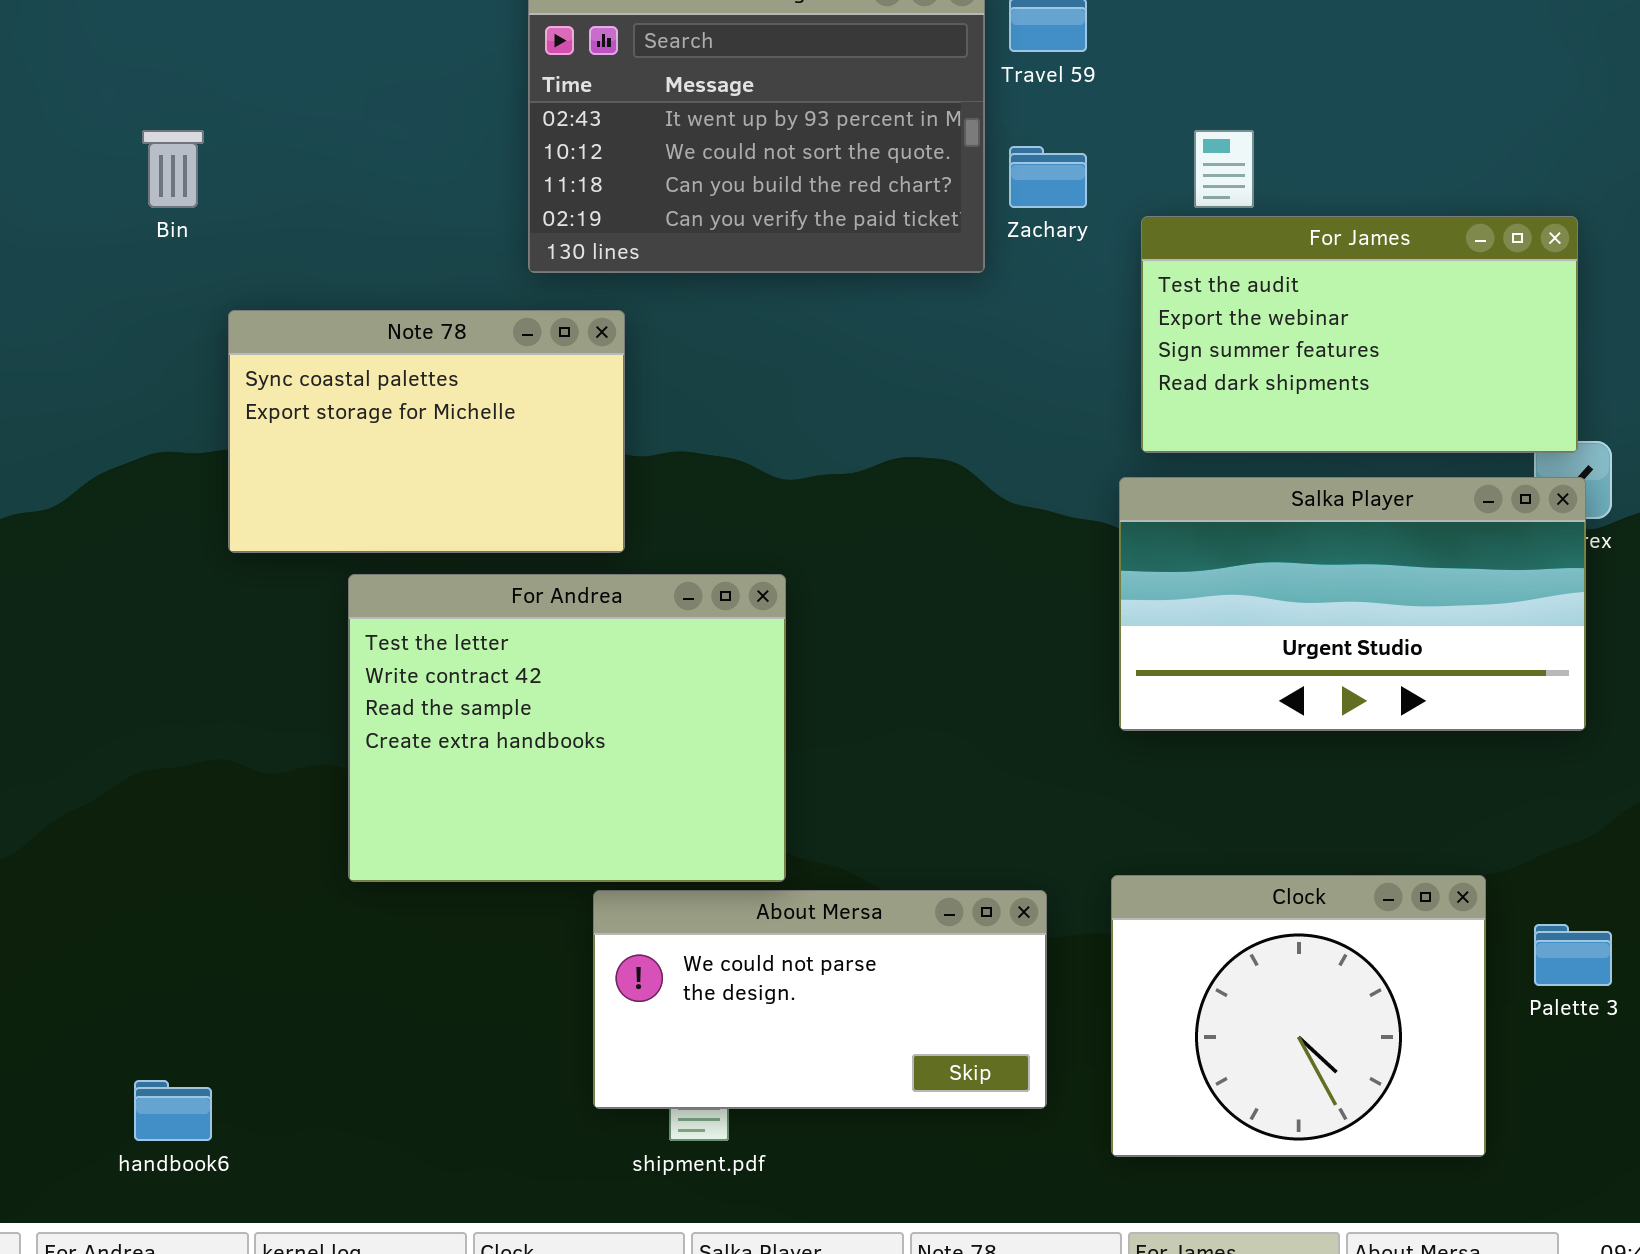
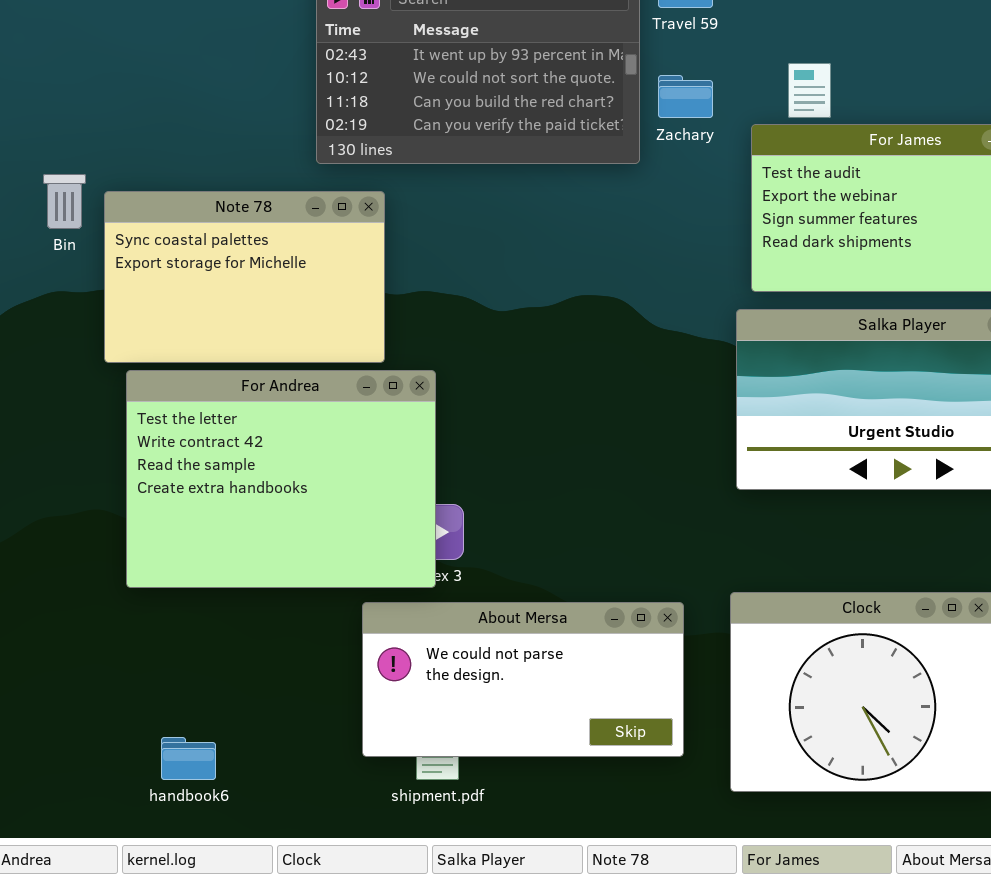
Bin: [142,130,204,208] -> [43,174,86,229], moved
For Andrea: [348,574,786,882] -> [126,370,436,588], moved
handbook6: [134,1080,212,1141] -> [161,737,216,780], moved

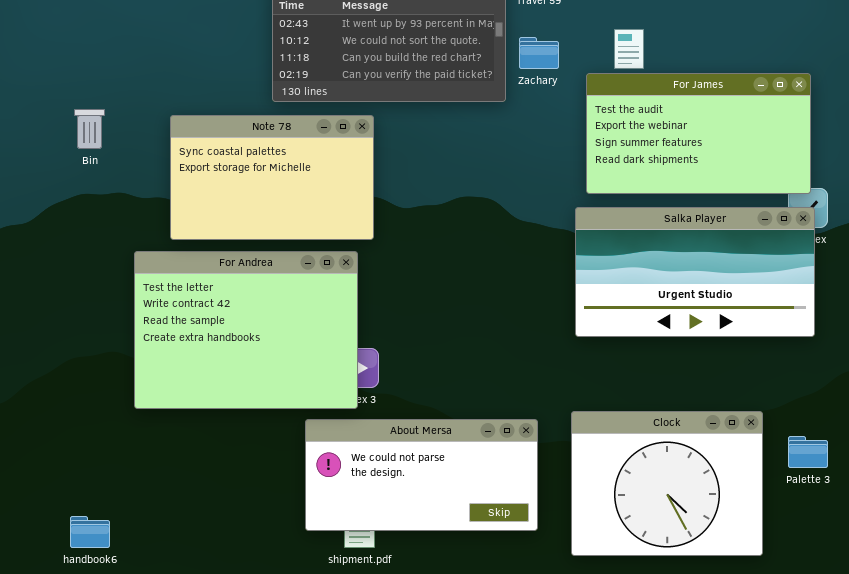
Note 78: [104,191,385,363] -> [170,115,374,240], moved
handbook6: [161,737,216,780] -> [70,516,110,548], moved

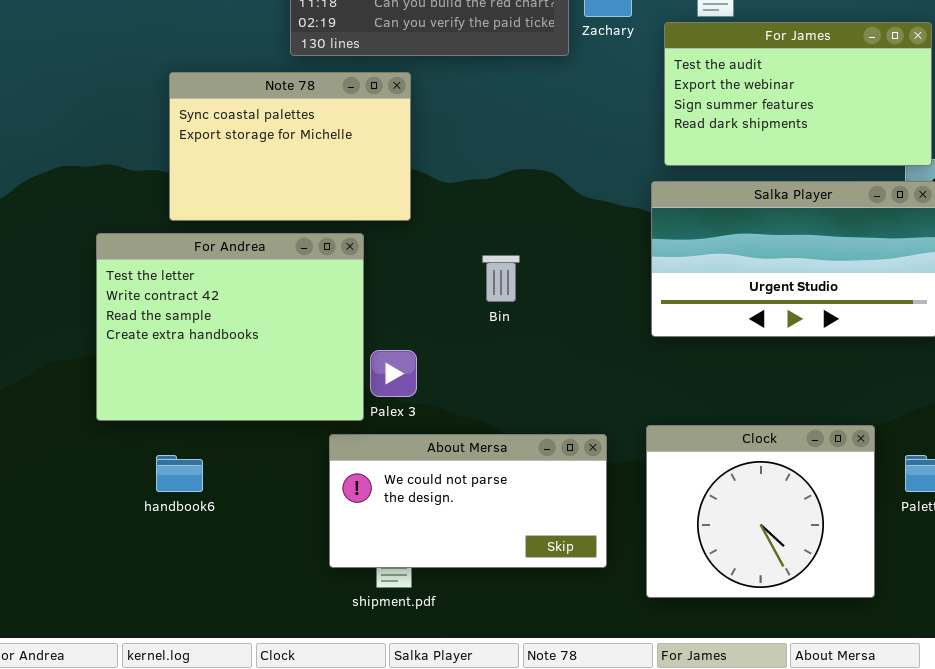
Bin: [74,109,105,149] -> [482,255,520,302], moved
For Andrea: [134,251,358,409] -> [96,233,364,421], moved
handbook6: [70,516,110,548] -> [156,455,203,492], moved

